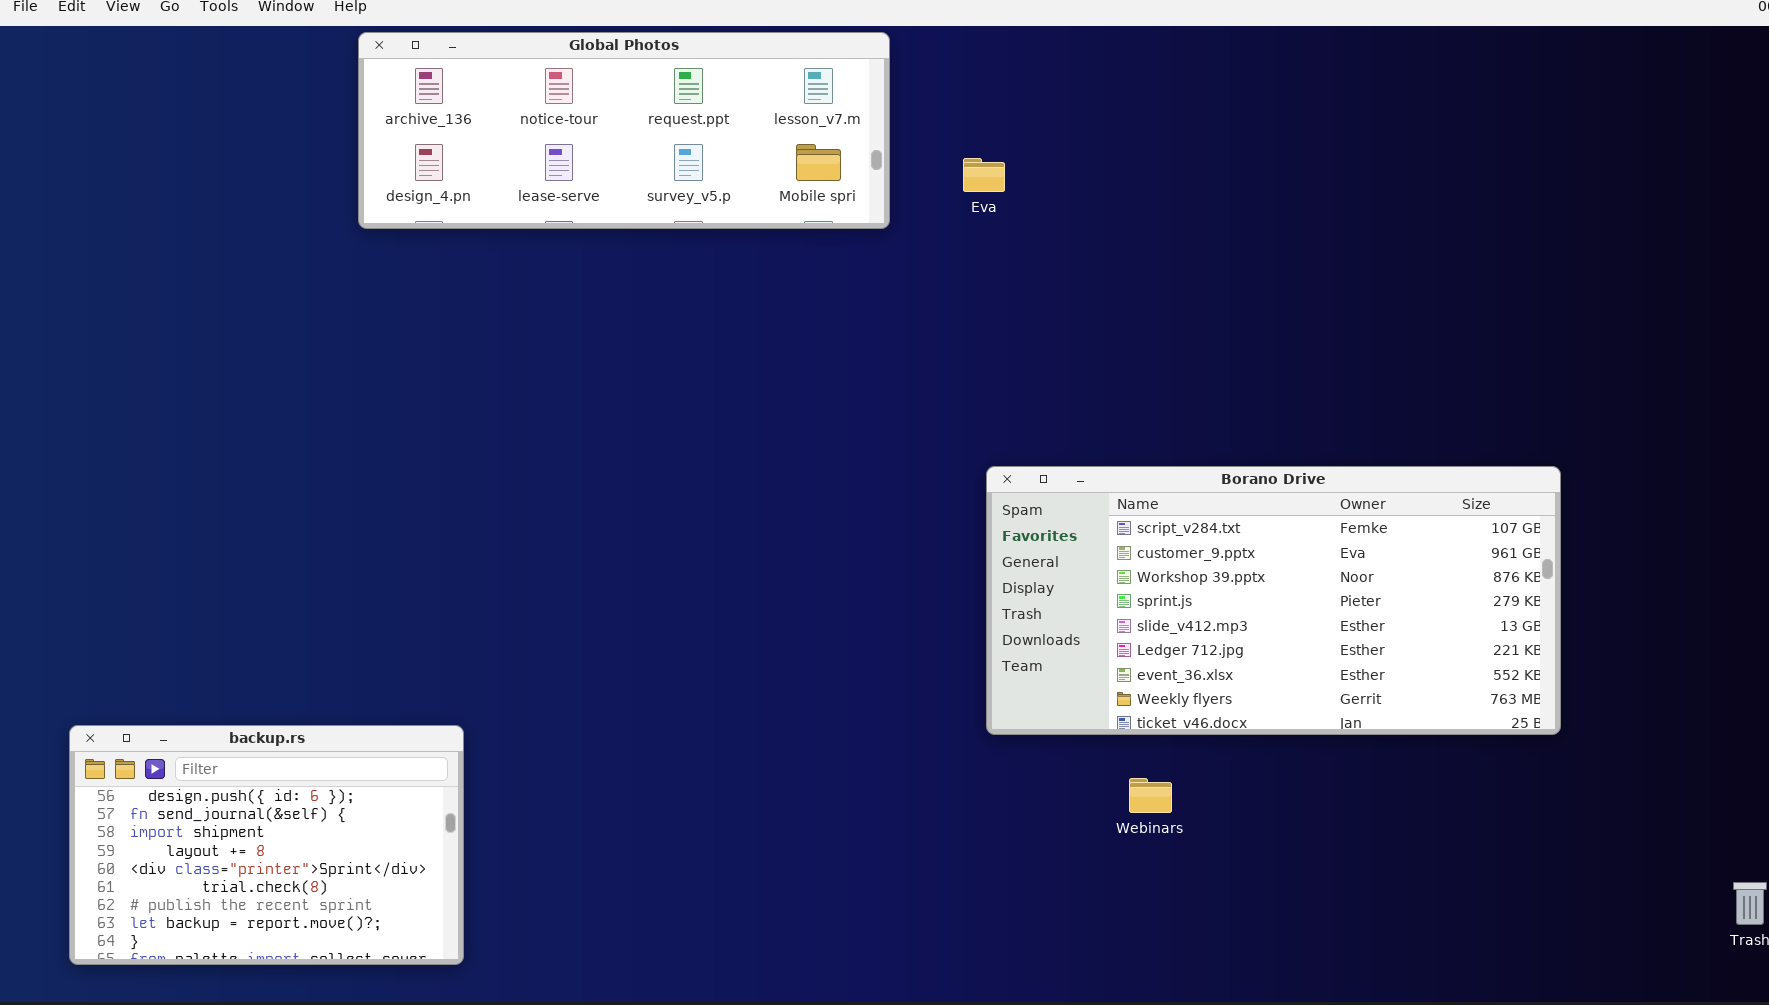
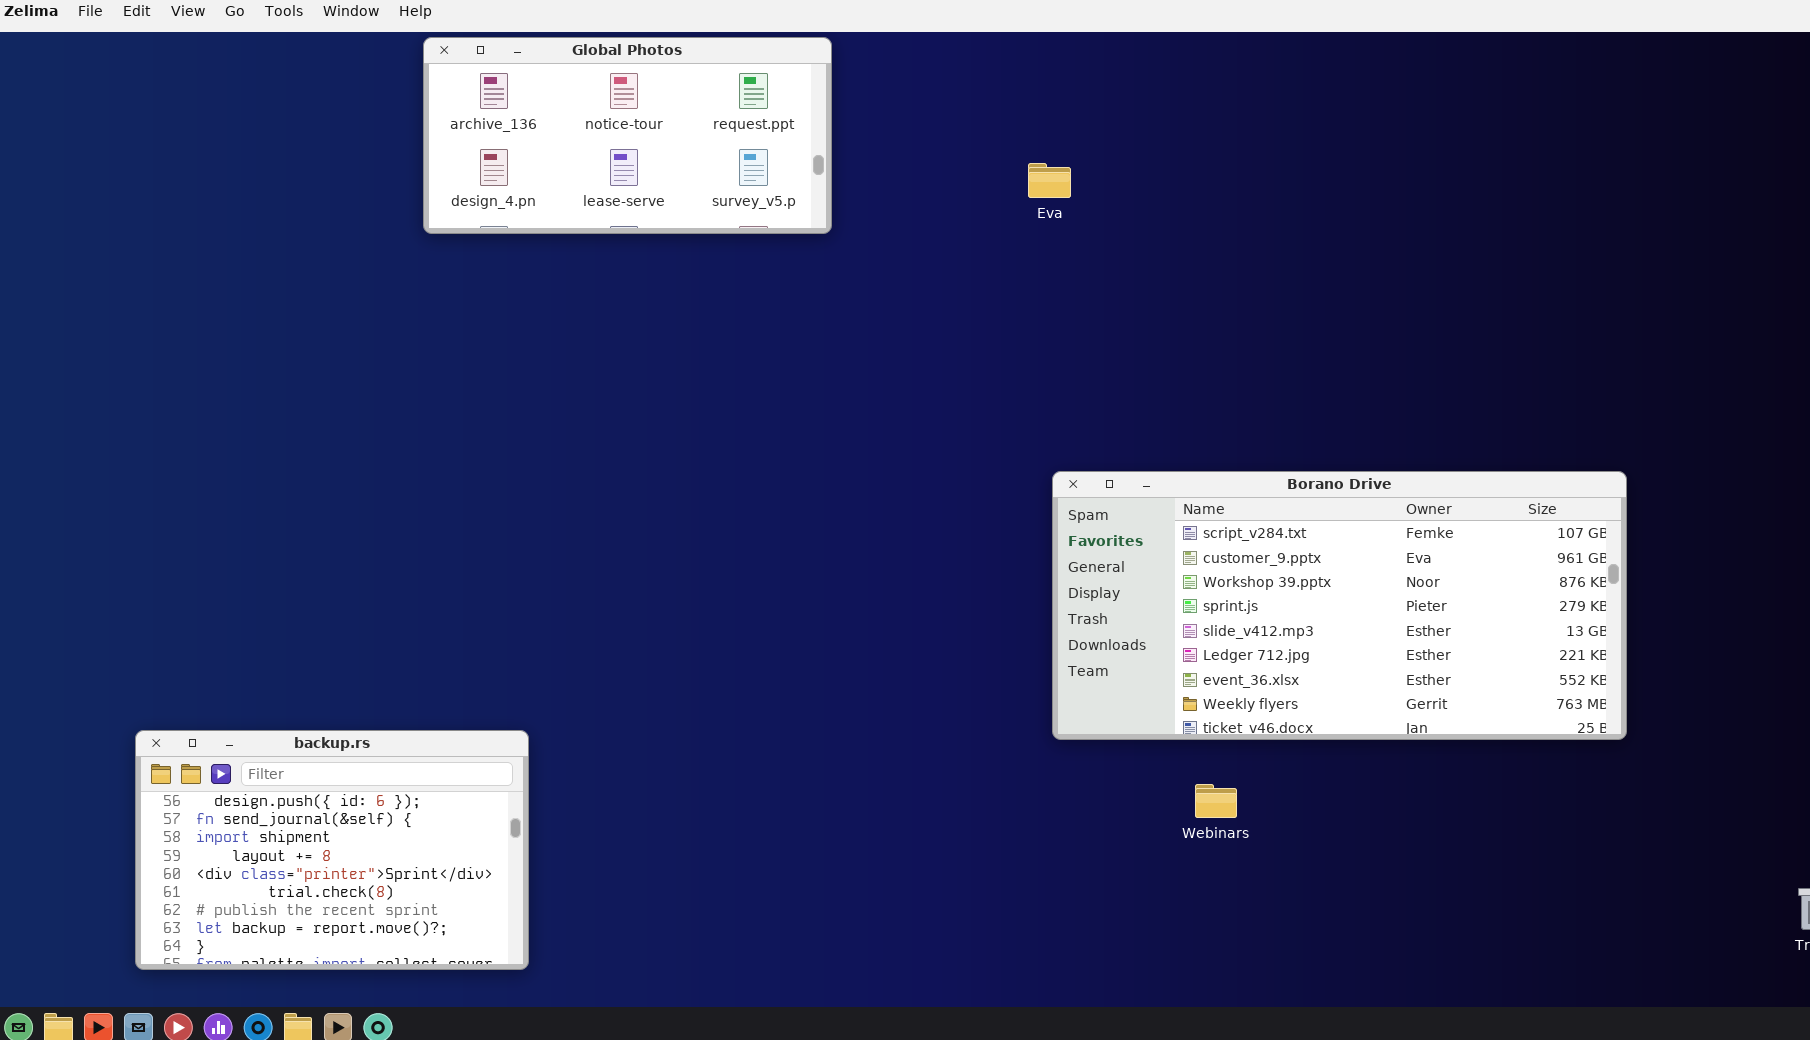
Global Photos: [358,32,890,229] -> [423,37,832,234], resized

